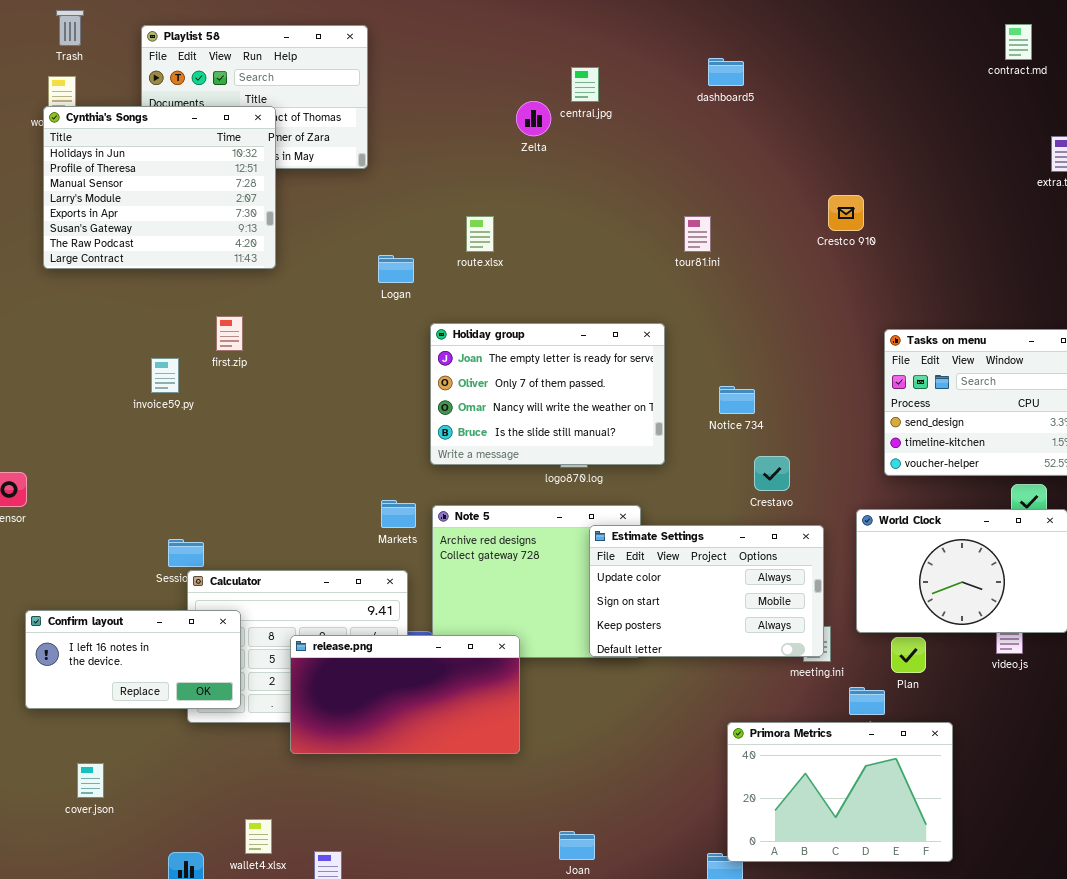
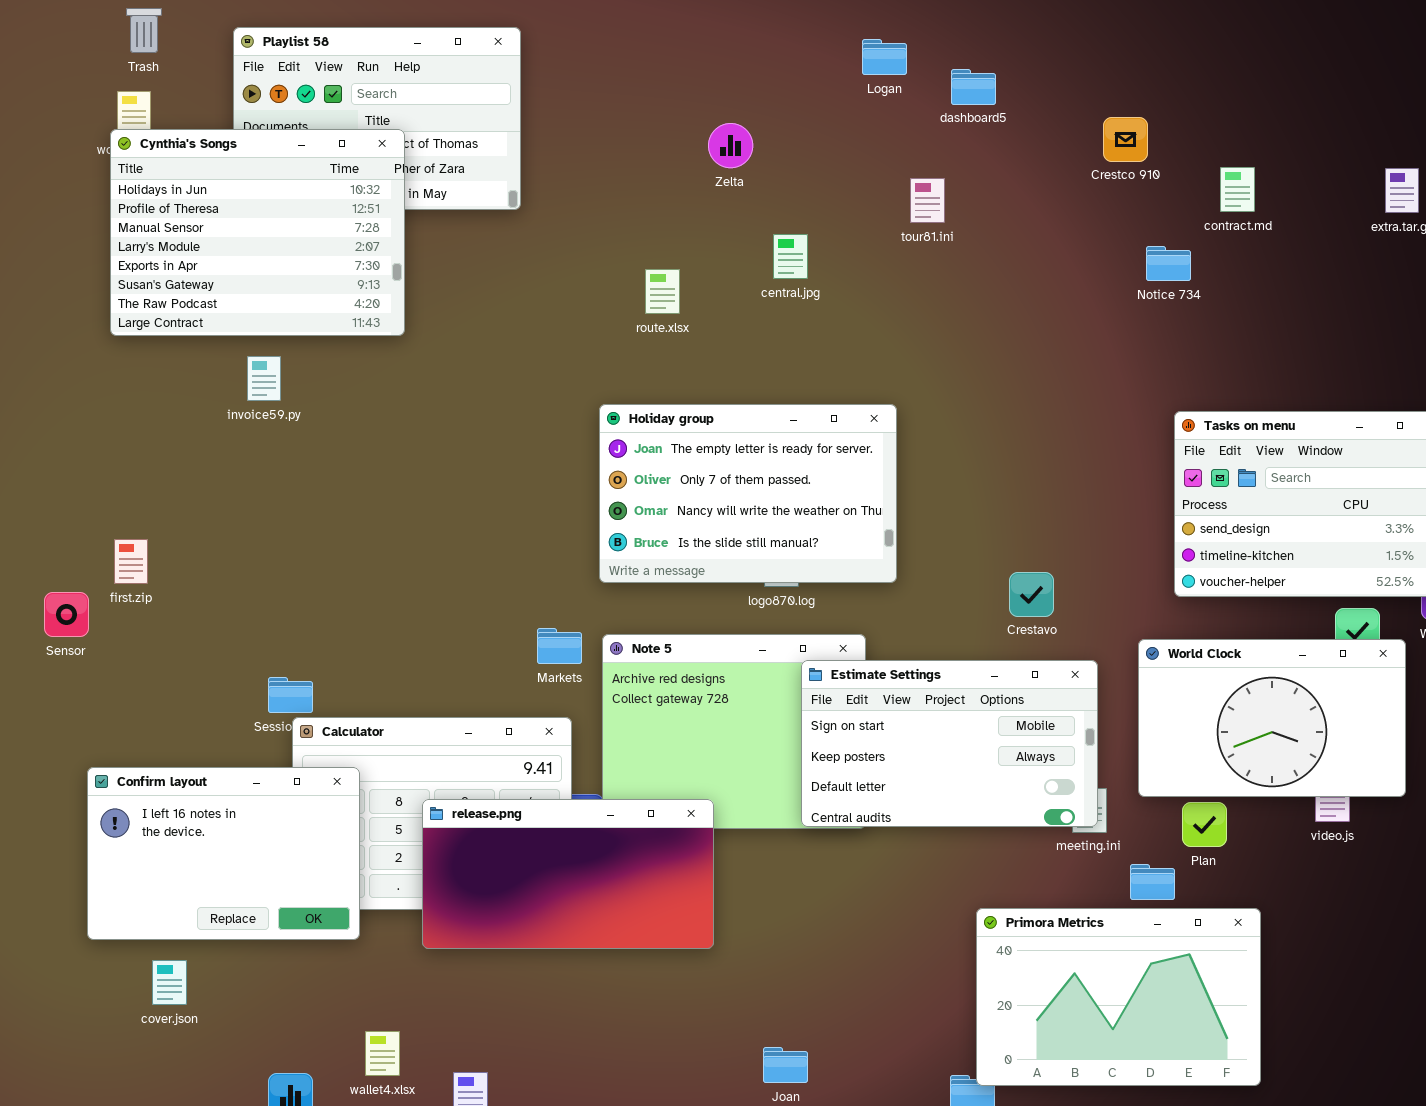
contract.md: [1005,24,1032,60] -> [1220,167,1255,212], moved
central.jpg: [571,67,599,102] -> [773,234,808,279], moved
Crestco 910: [828,195,864,231] -> [1103,117,1148,162], moved
tour81.ini: [684,216,711,252] -> [910,178,945,223], moved
Logan: [378,255,414,283] -> [862,39,907,75], moved
first.zip: [216,316,243,351] -> [114,539,148,584], moved
invoice59.py: [151,358,179,393] -> [247,356,281,401], moved
Notice 734: [719,386,755,414] -> [1146,246,1191,281], moved
Estimate Settings: [589,525,824,657] -> [801,660,1098,827], scrolled down 1 row
Confirm layout: [25,610,241,709] -> [87,767,360,940], resized

